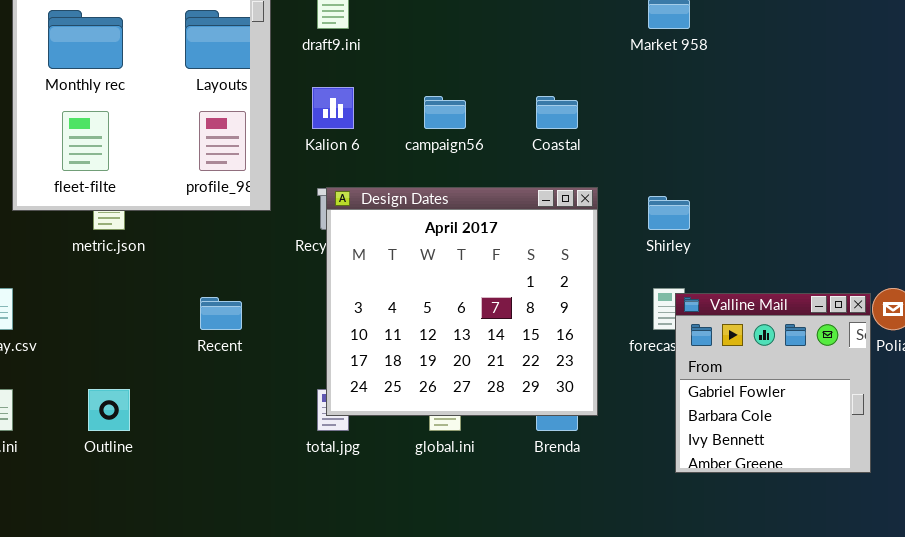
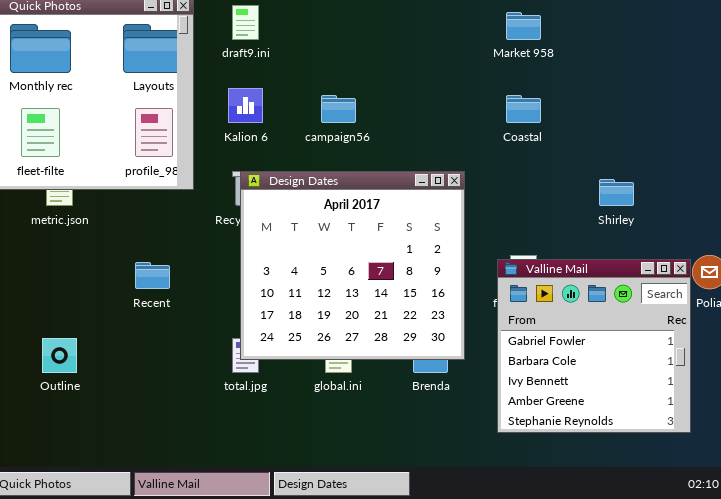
Coastal: [536,96,578,129] -> [506,95,541,123], moved
Shirley: [648,196,690,230] -> [599,179,634,206], moved
Valline Mail: [675,293,871,473] -> [497,259,691,433], resized

